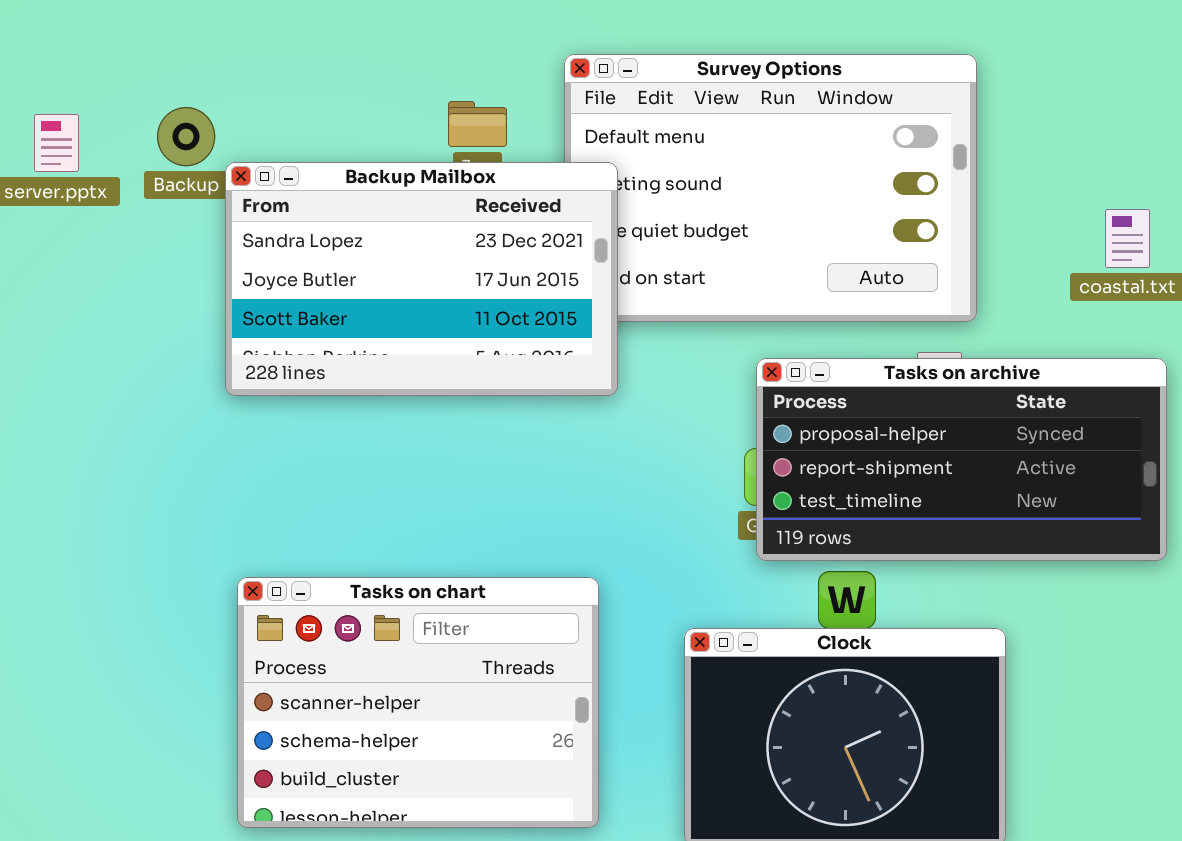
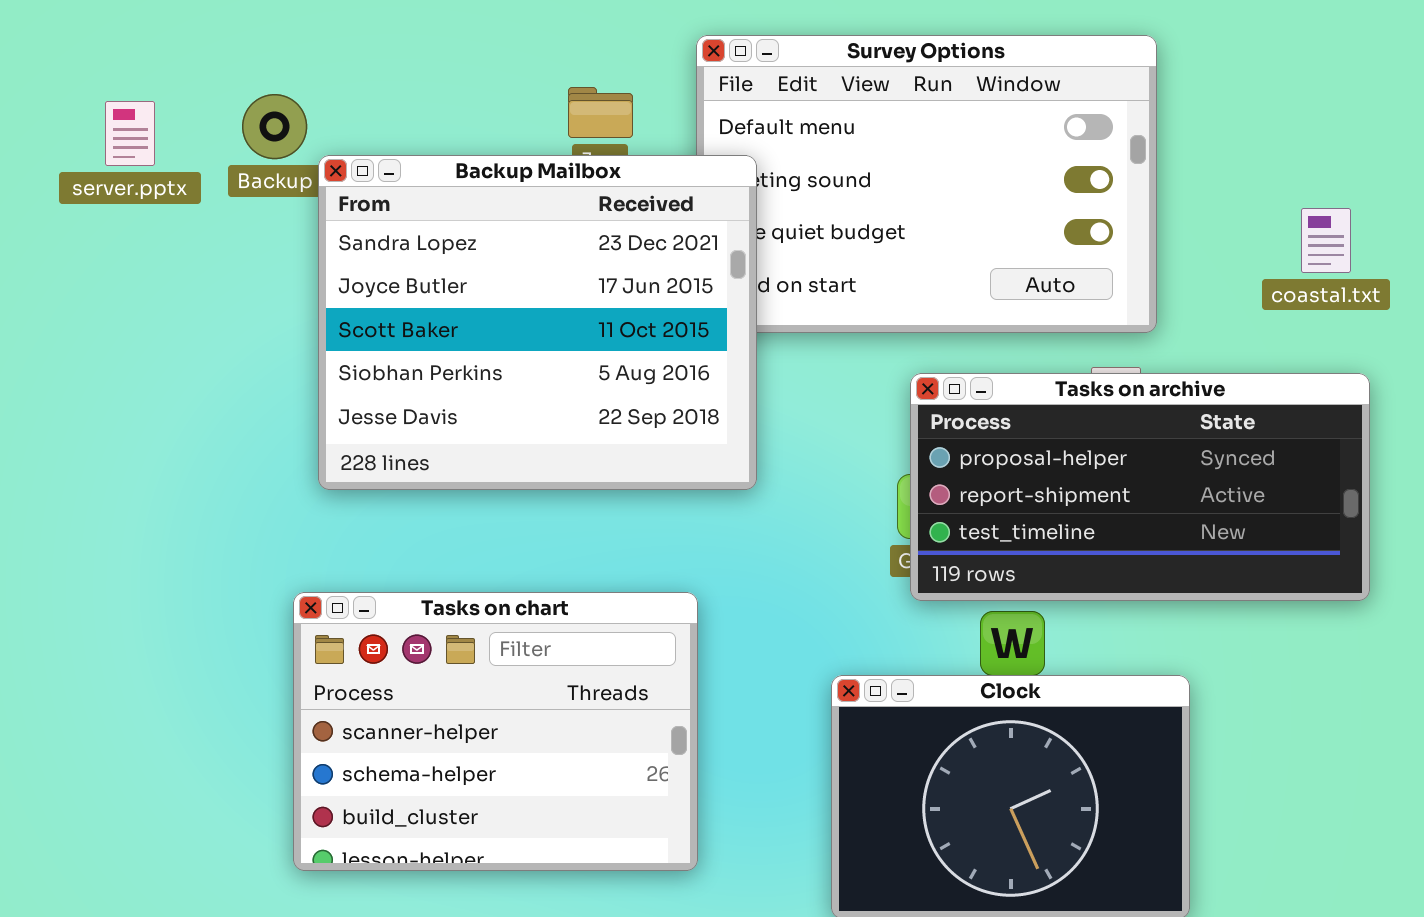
Backup Mailbox: [225,162,618,396] -> [318,155,757,490], resized
Tasks on chart: [237,577,599,828] -> [293,592,698,871], moved

